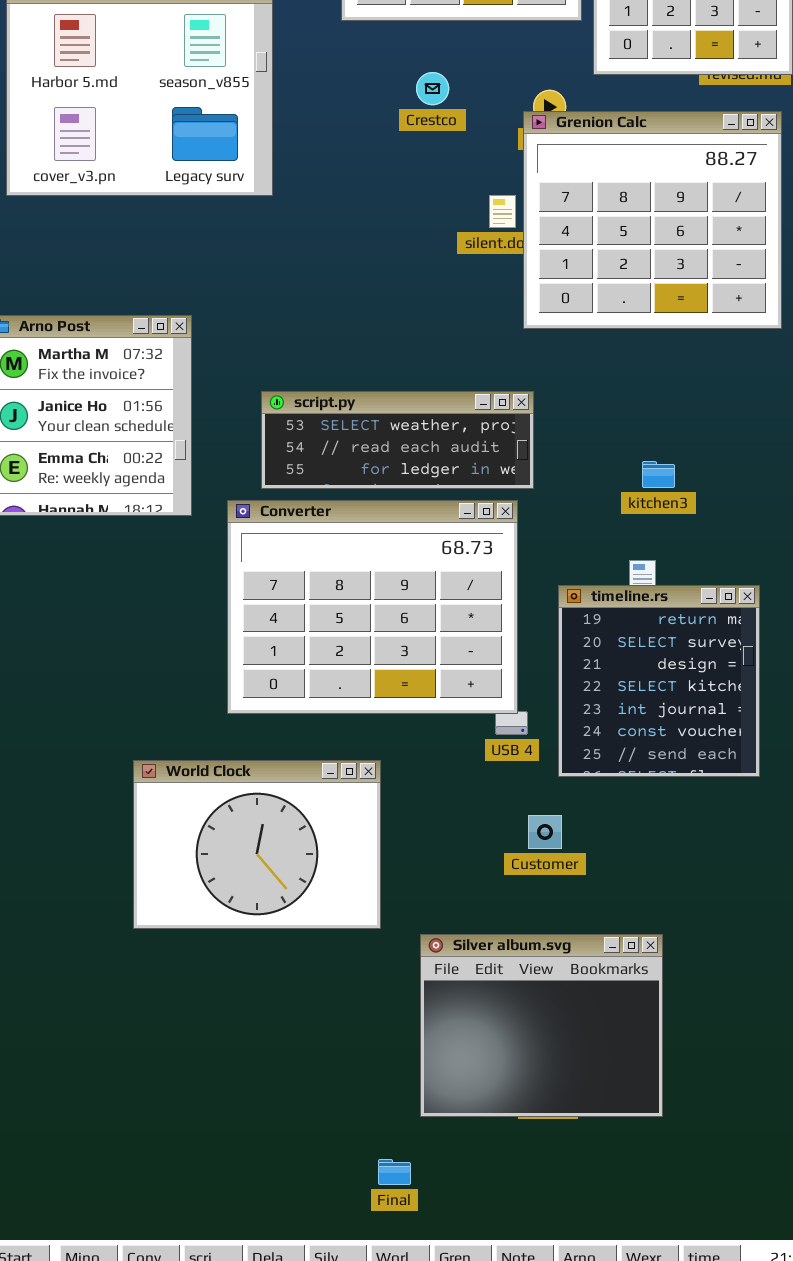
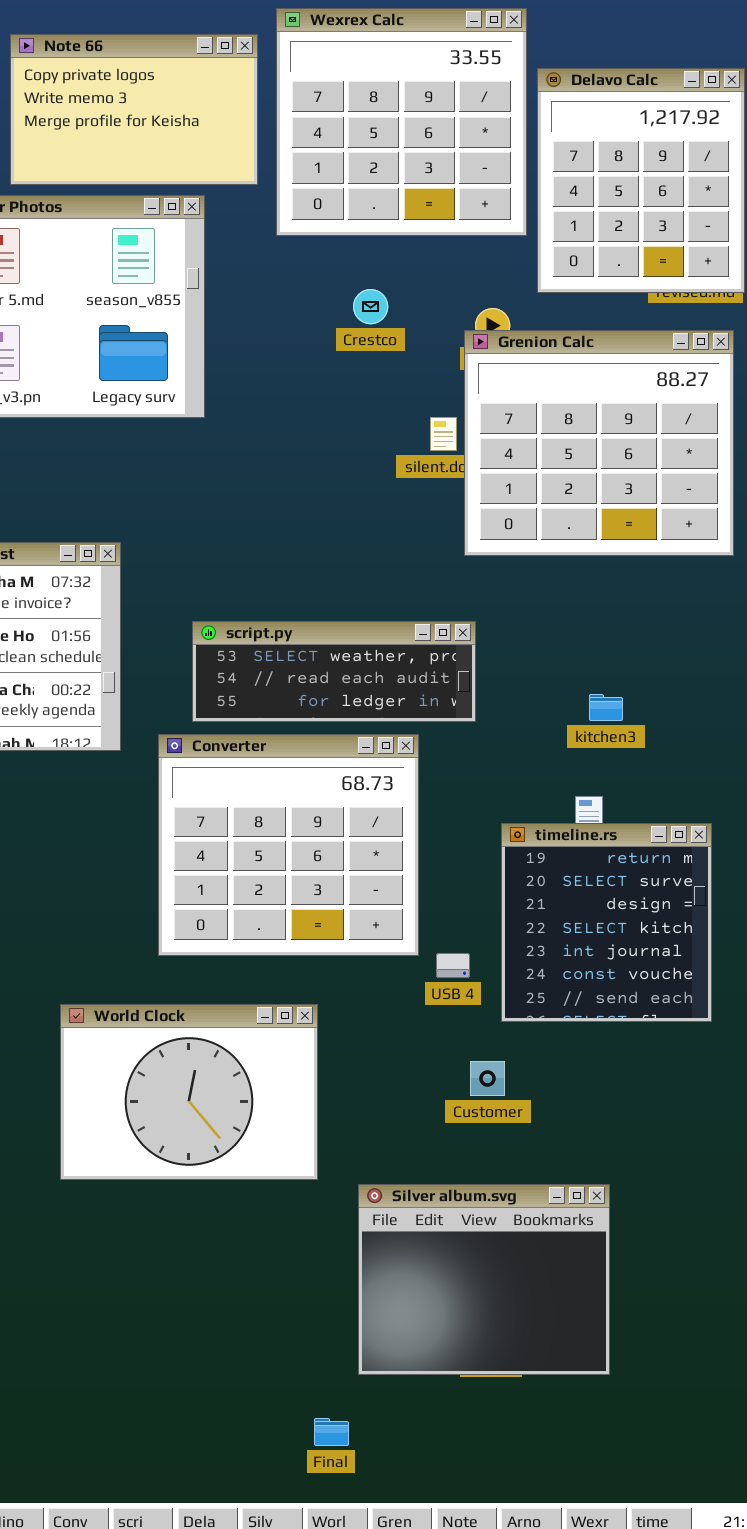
Converter: [227,500,518,714] -> [158,734,419,956], resized

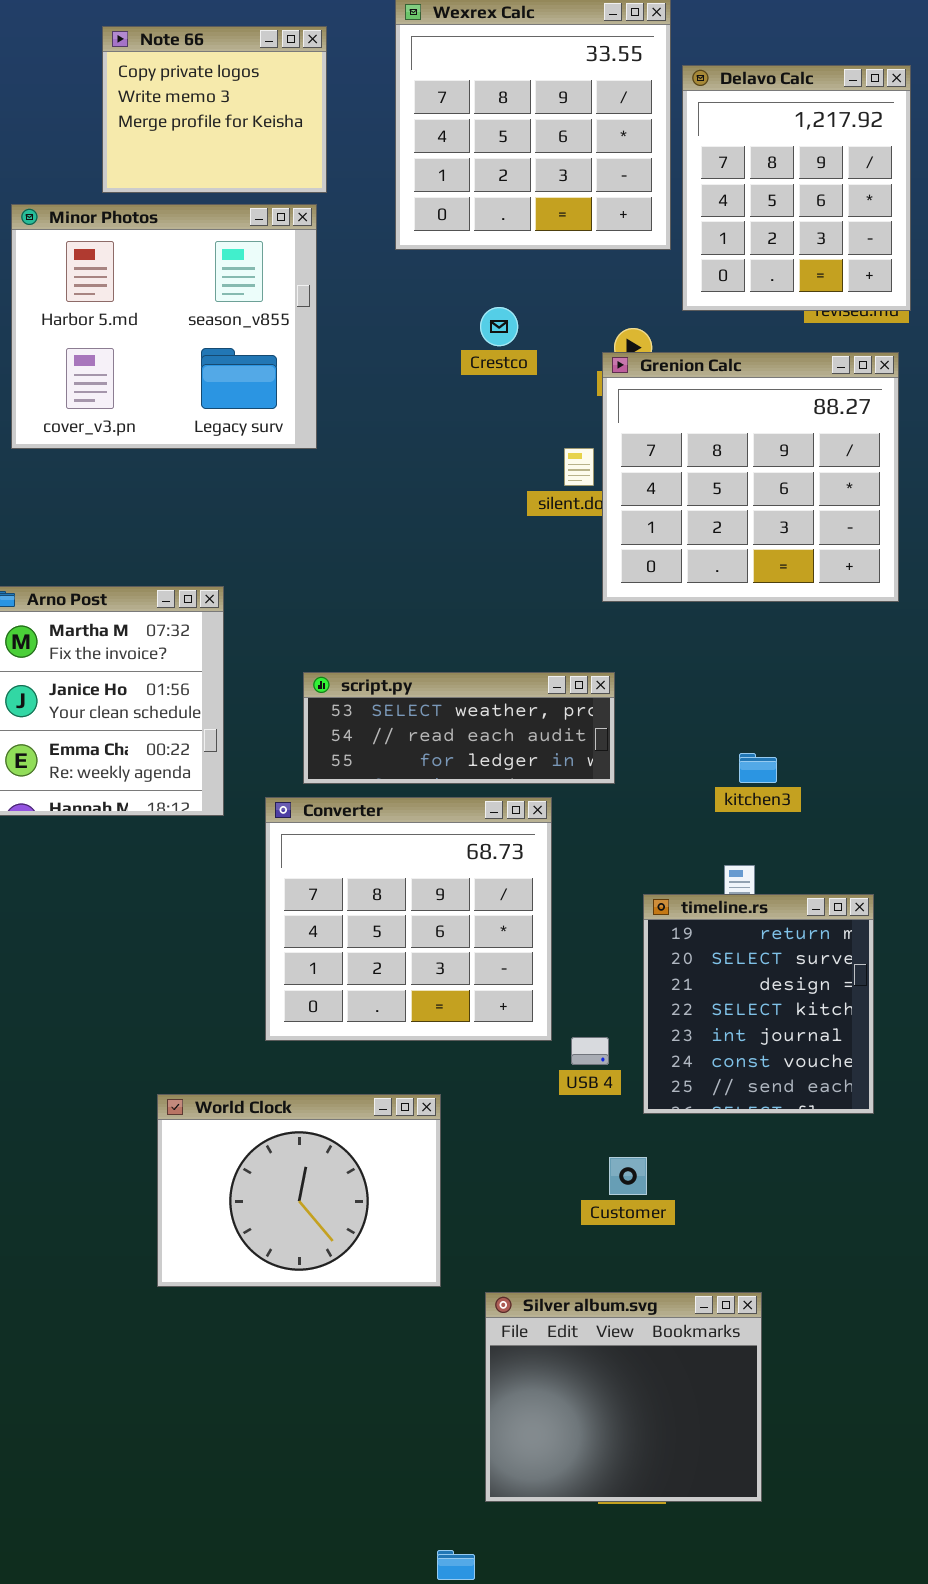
Note 66: [10,34,258,185] -> [102,26,327,193], resized

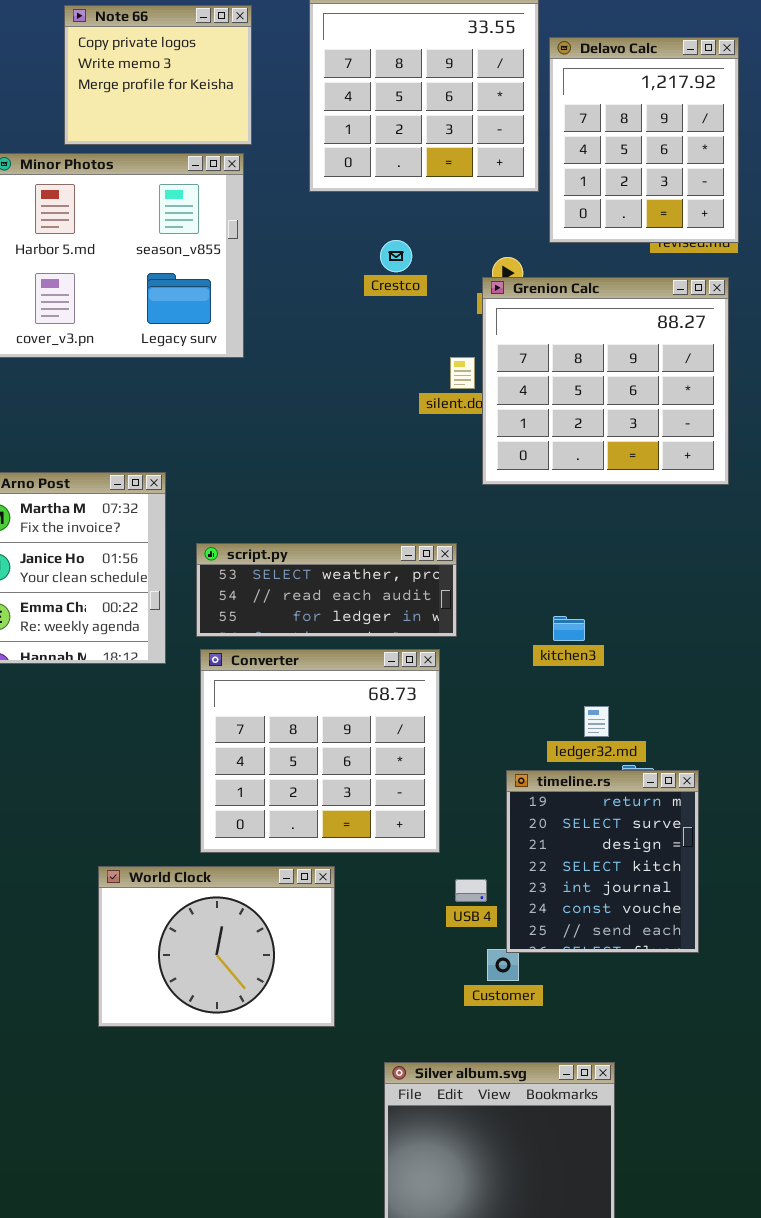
script.py: [303,672,615,784] -> [196,543,457,637], moved
kitchen3: [739,753,777,783] -> [553,616,585,641], moved
timeline.rs: [643,894,874,1114] -> [506,770,699,953], moved
USB 4: [571,1037,609,1065] -> [455,879,487,902], moved
World Clock: [157,1094,441,1287] -> [98,866,335,1027], moved

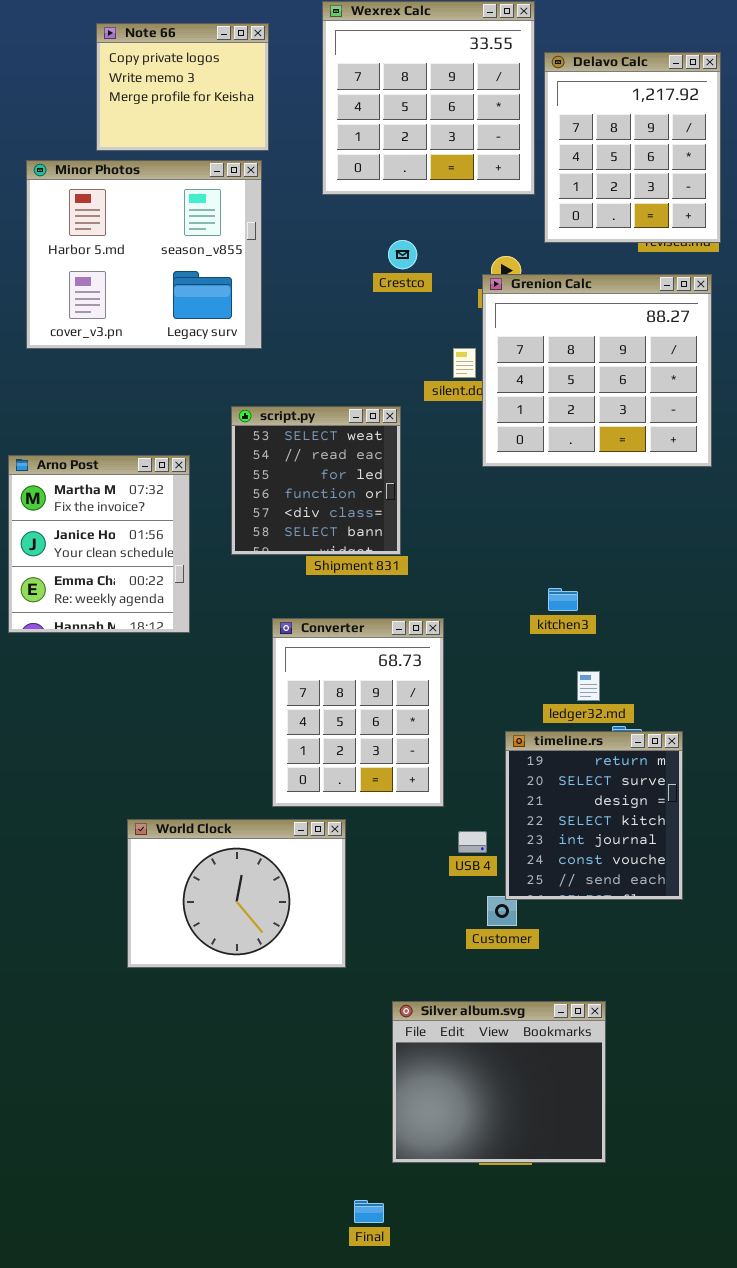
script.py: [196,543,457,637] -> [231,406,401,555], moved, resized
Converter: [200,649,440,853] -> [272,618,444,807], resized

